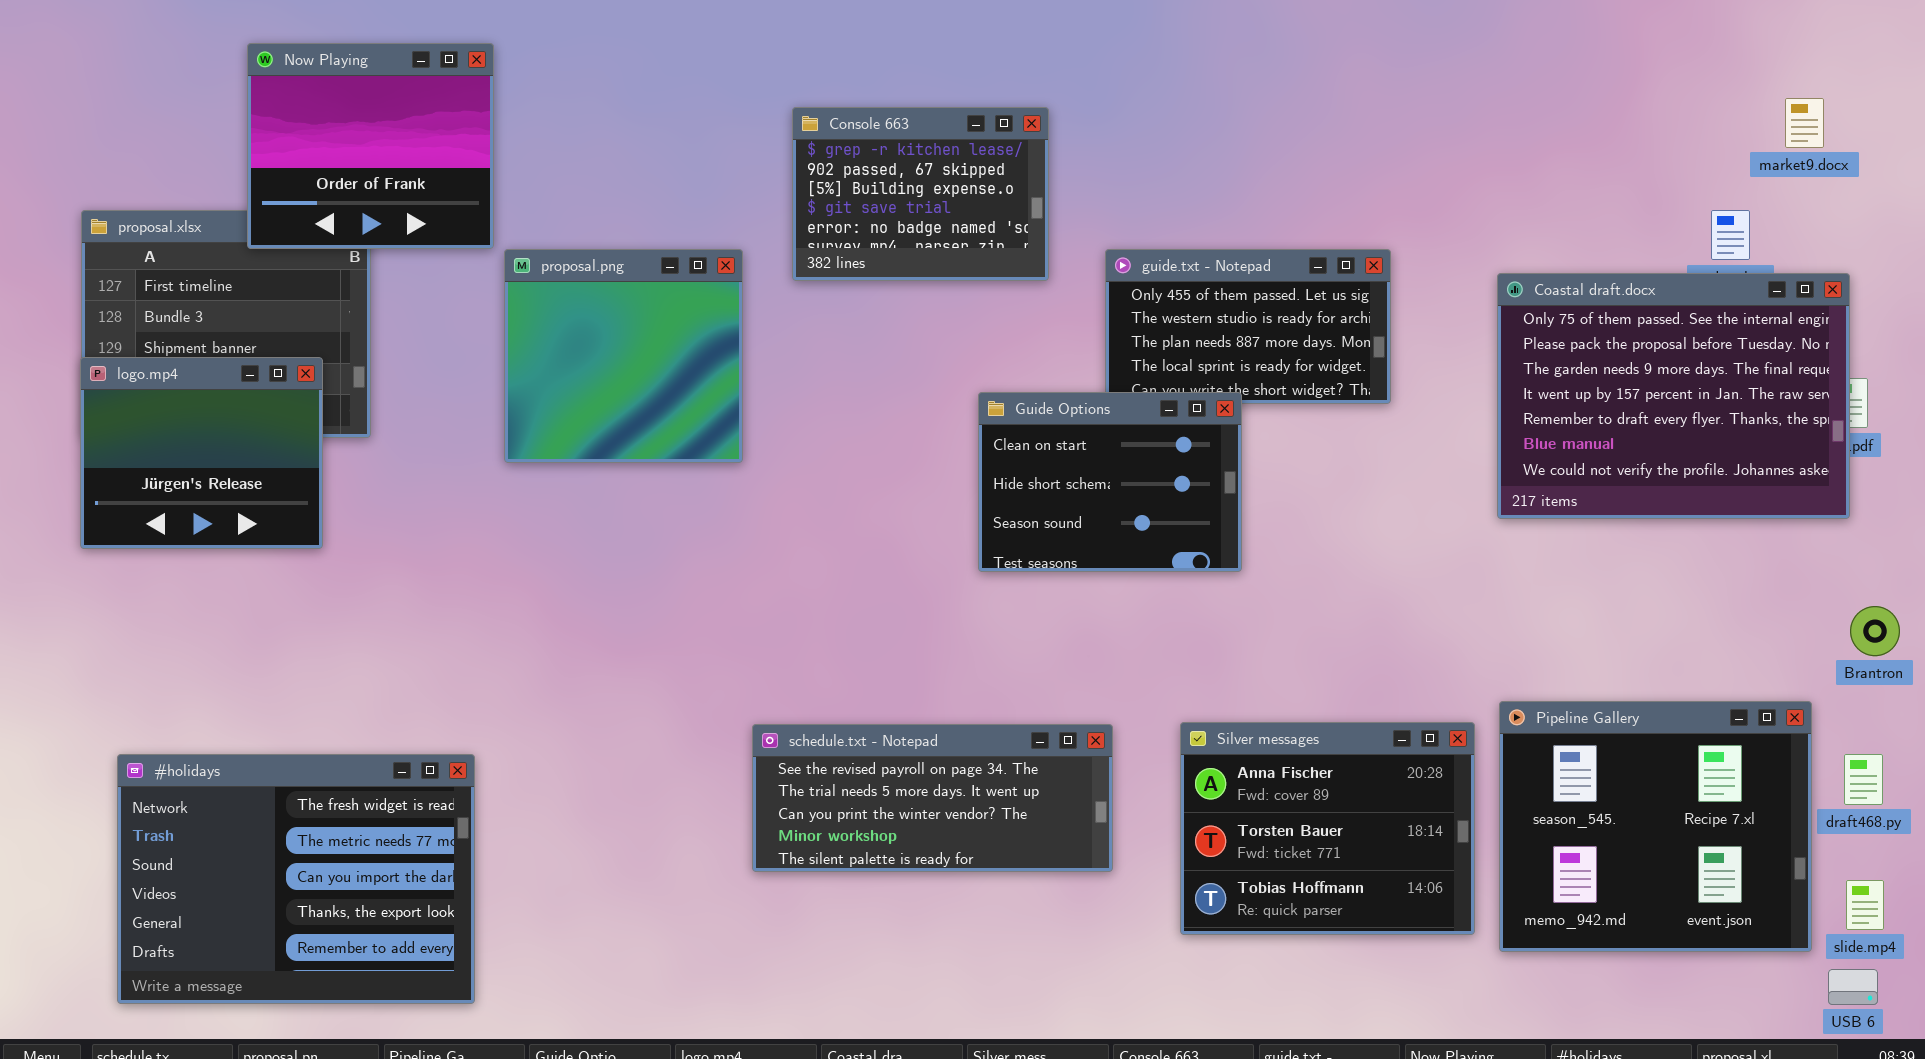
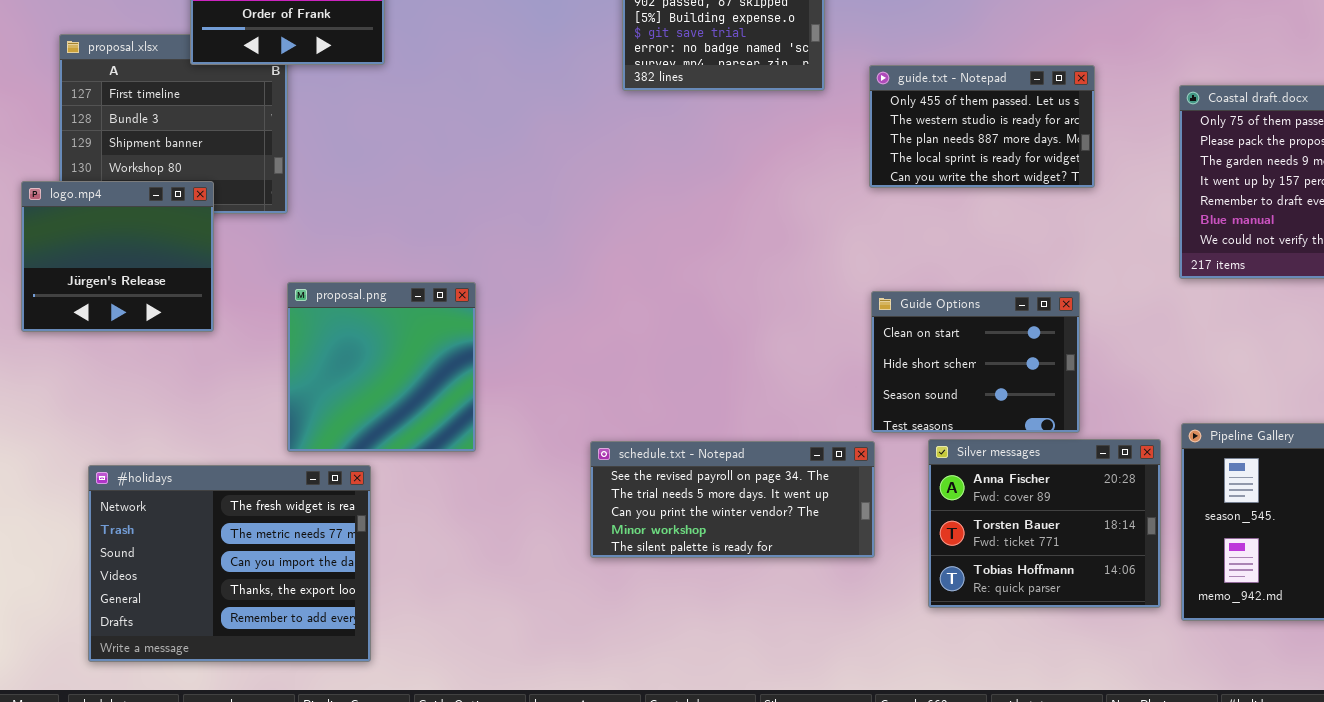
proposal.png: [504,249,743,463] -> [287,282,476,452], moved
logo.mp4: [80,357,323,549] -> [21,181,214,332], moved
Guide Options: [978,392,1242,572] -> [871,291,1080,433], moved

